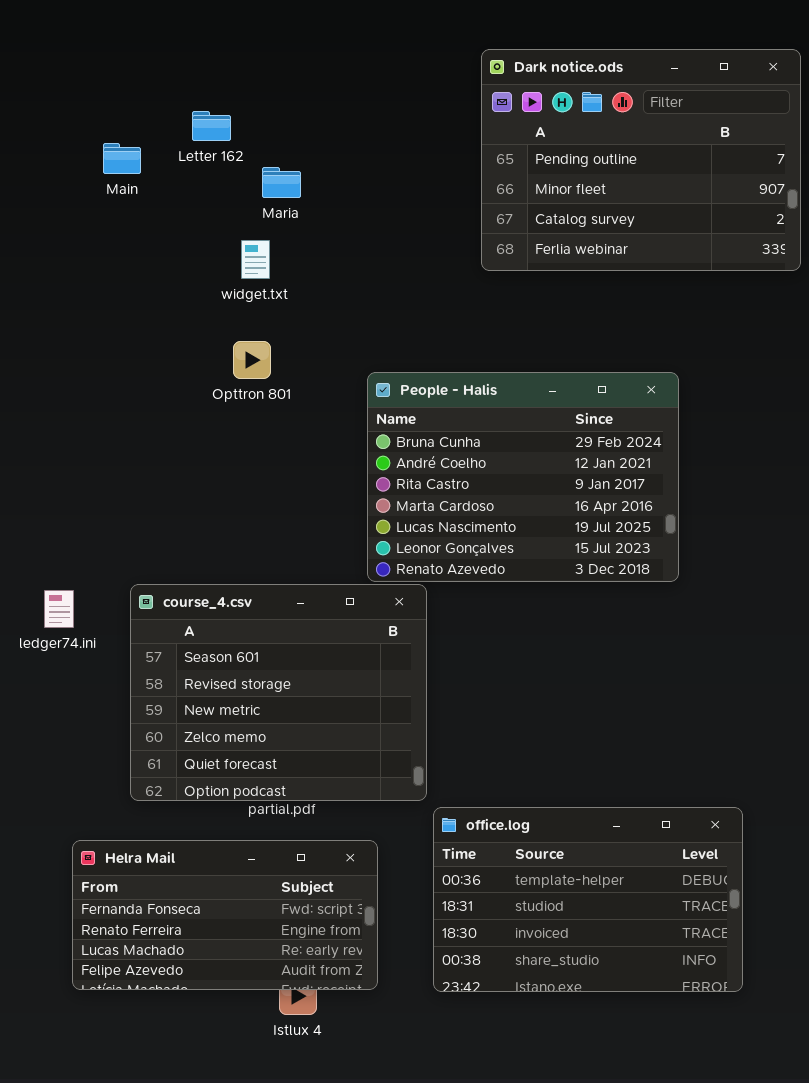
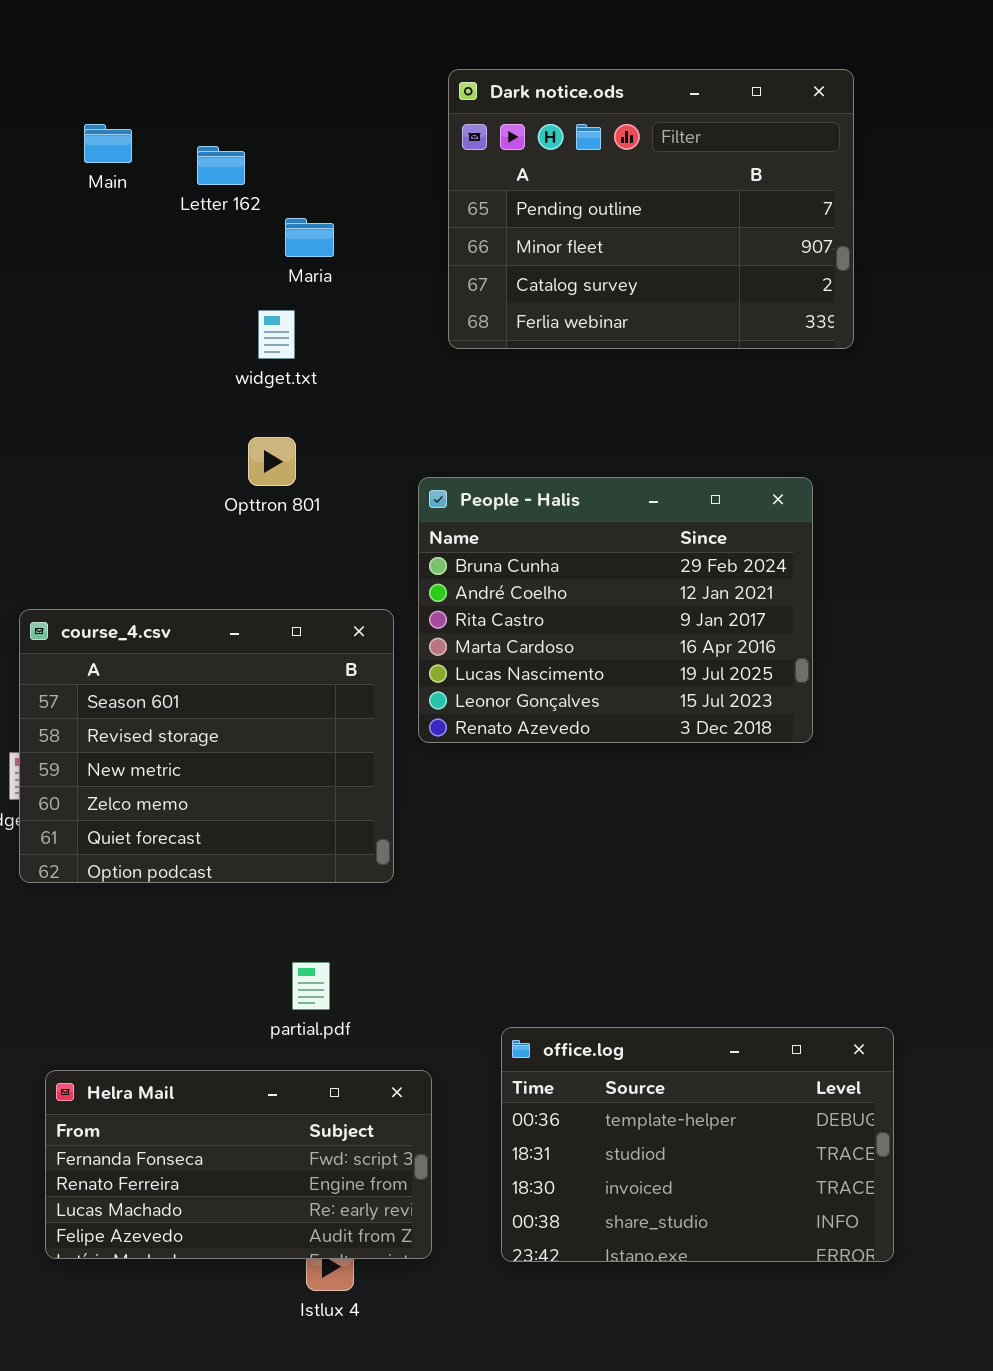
Dark notice.ods: [481,49,801,271] -> [448,69,854,349], moved
Main: [103,143,141,174] -> [84,124,132,163], moved
course_4.csv: [130,584,427,801] -> [19,609,394,883], moved

